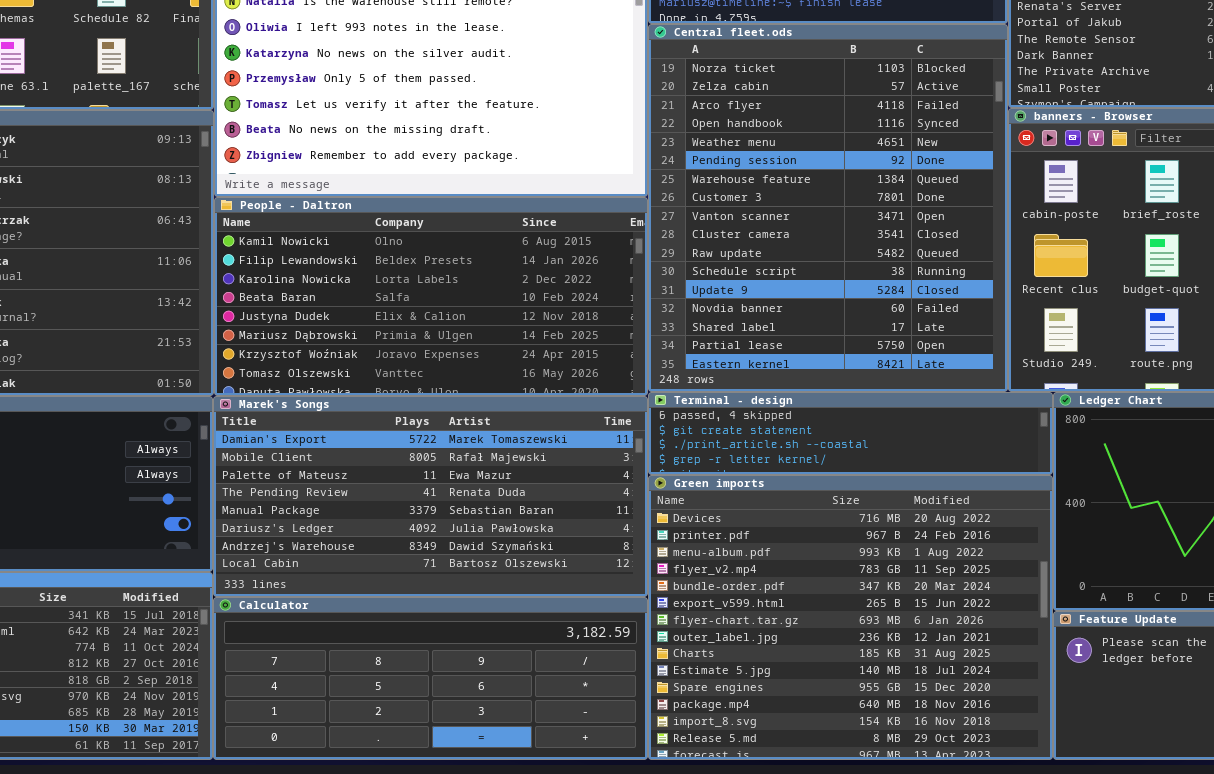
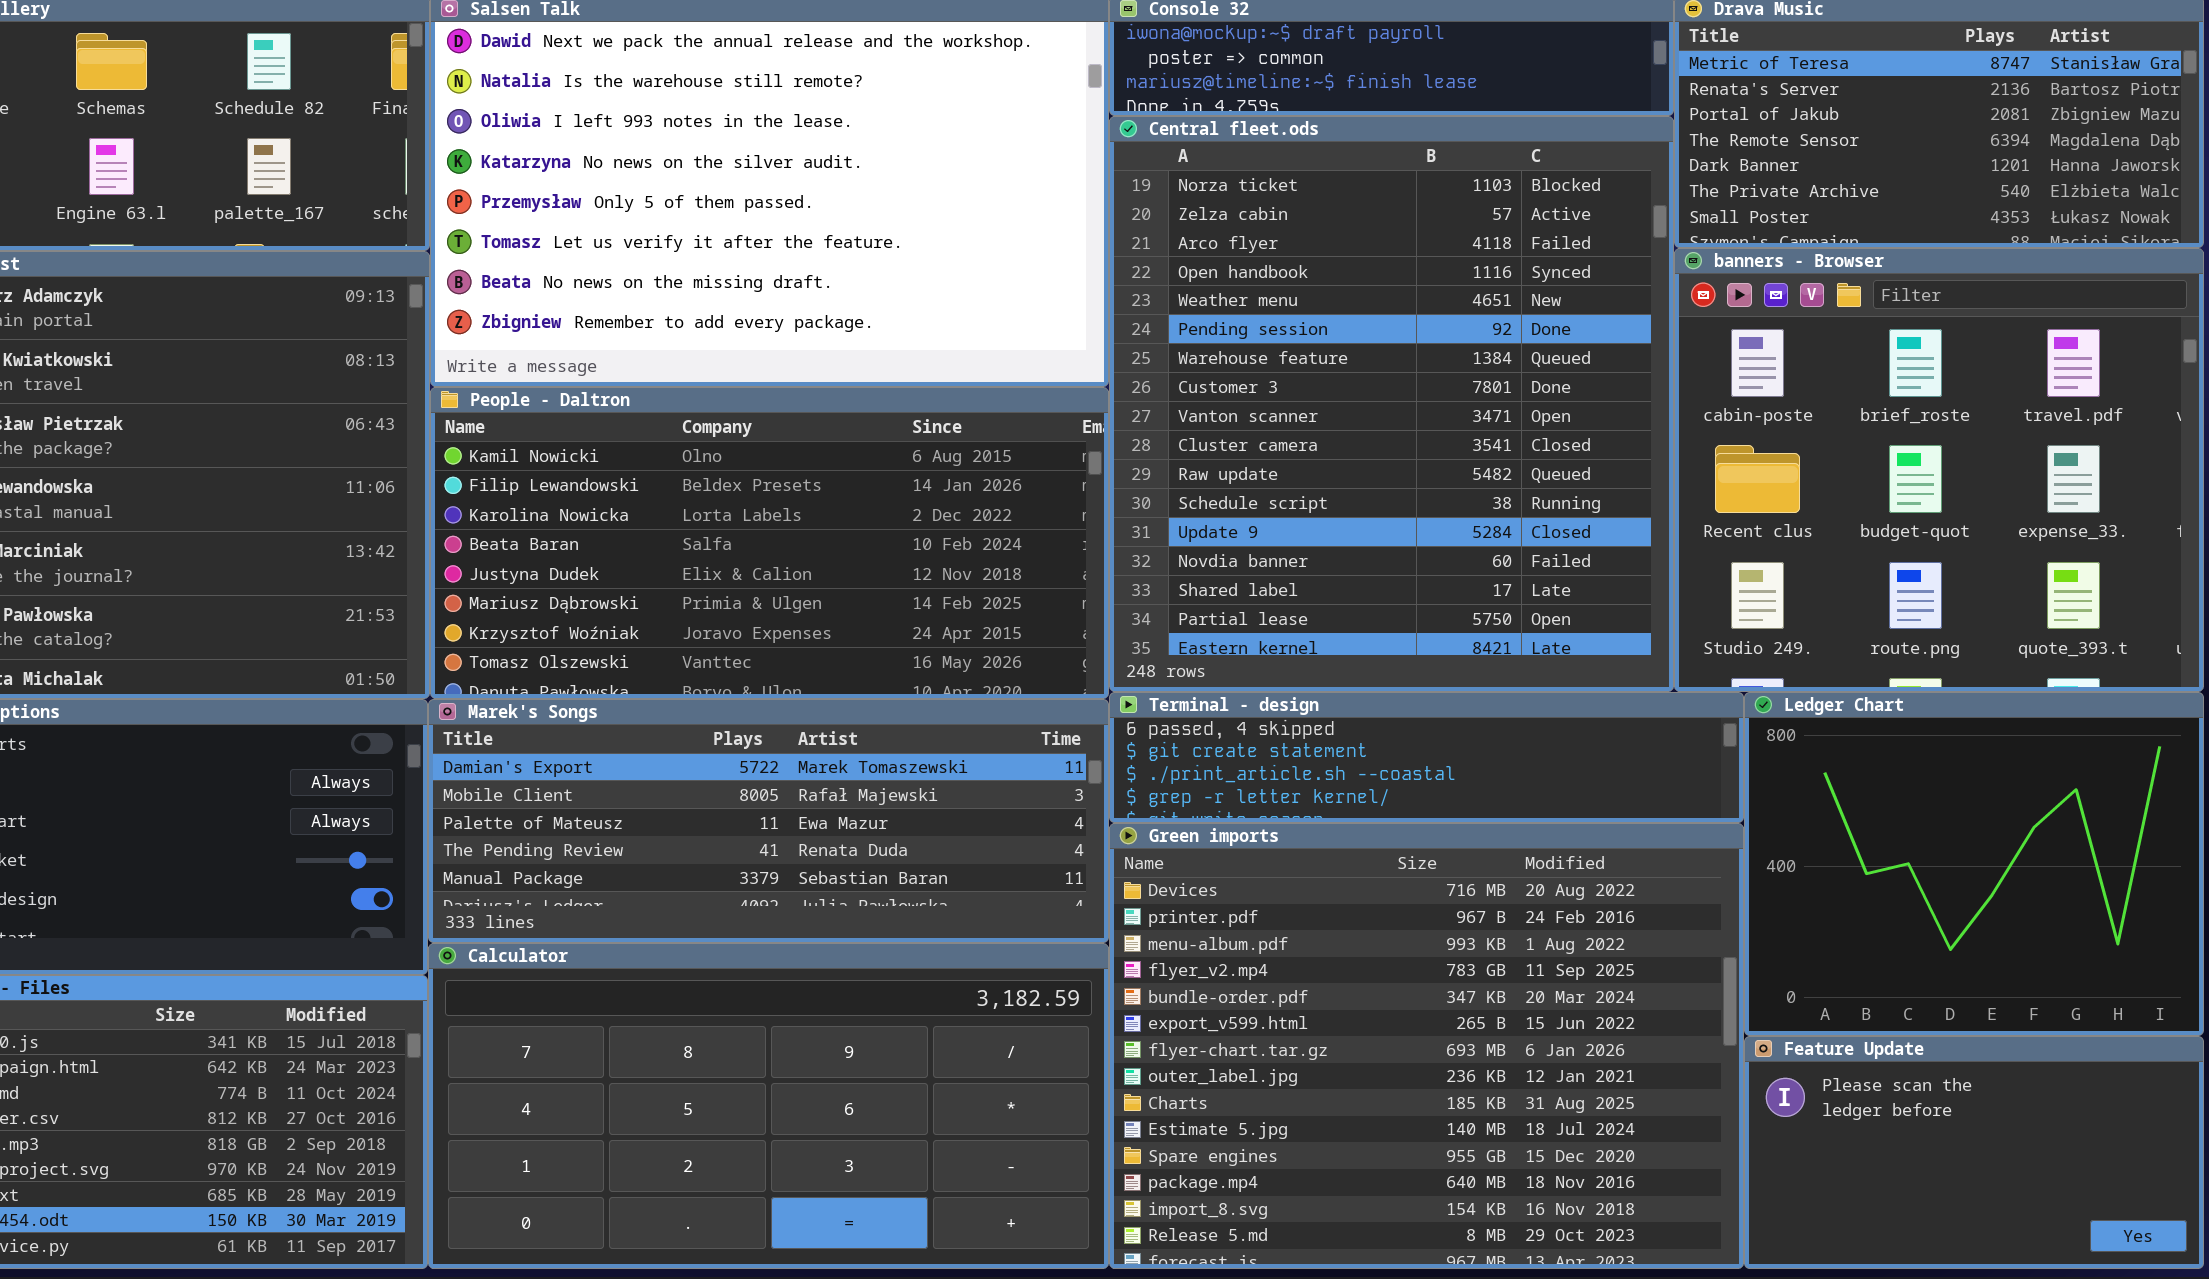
Marek's Songs: [213,396,648,597] -> [428,699,1109,943], resized
Calculator: [213,597,648,760] -> [428,943,1109,1269], resized

